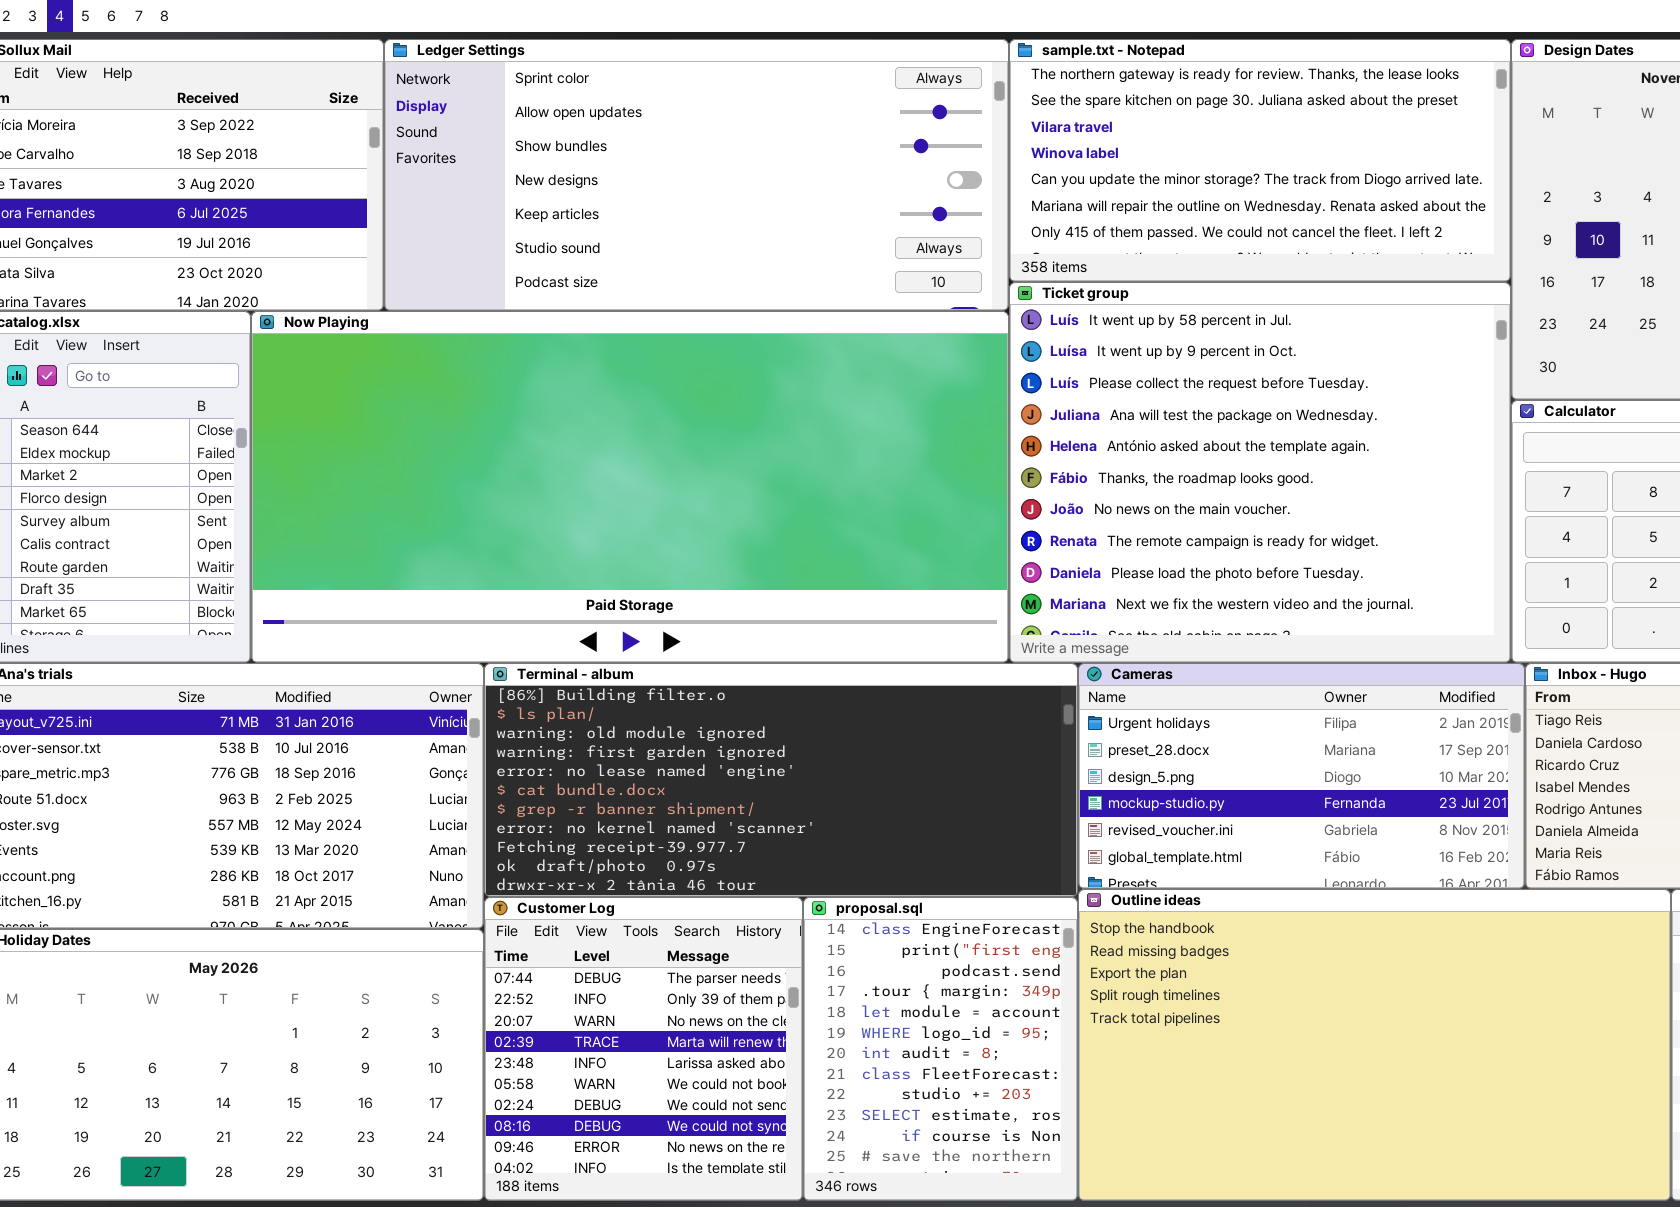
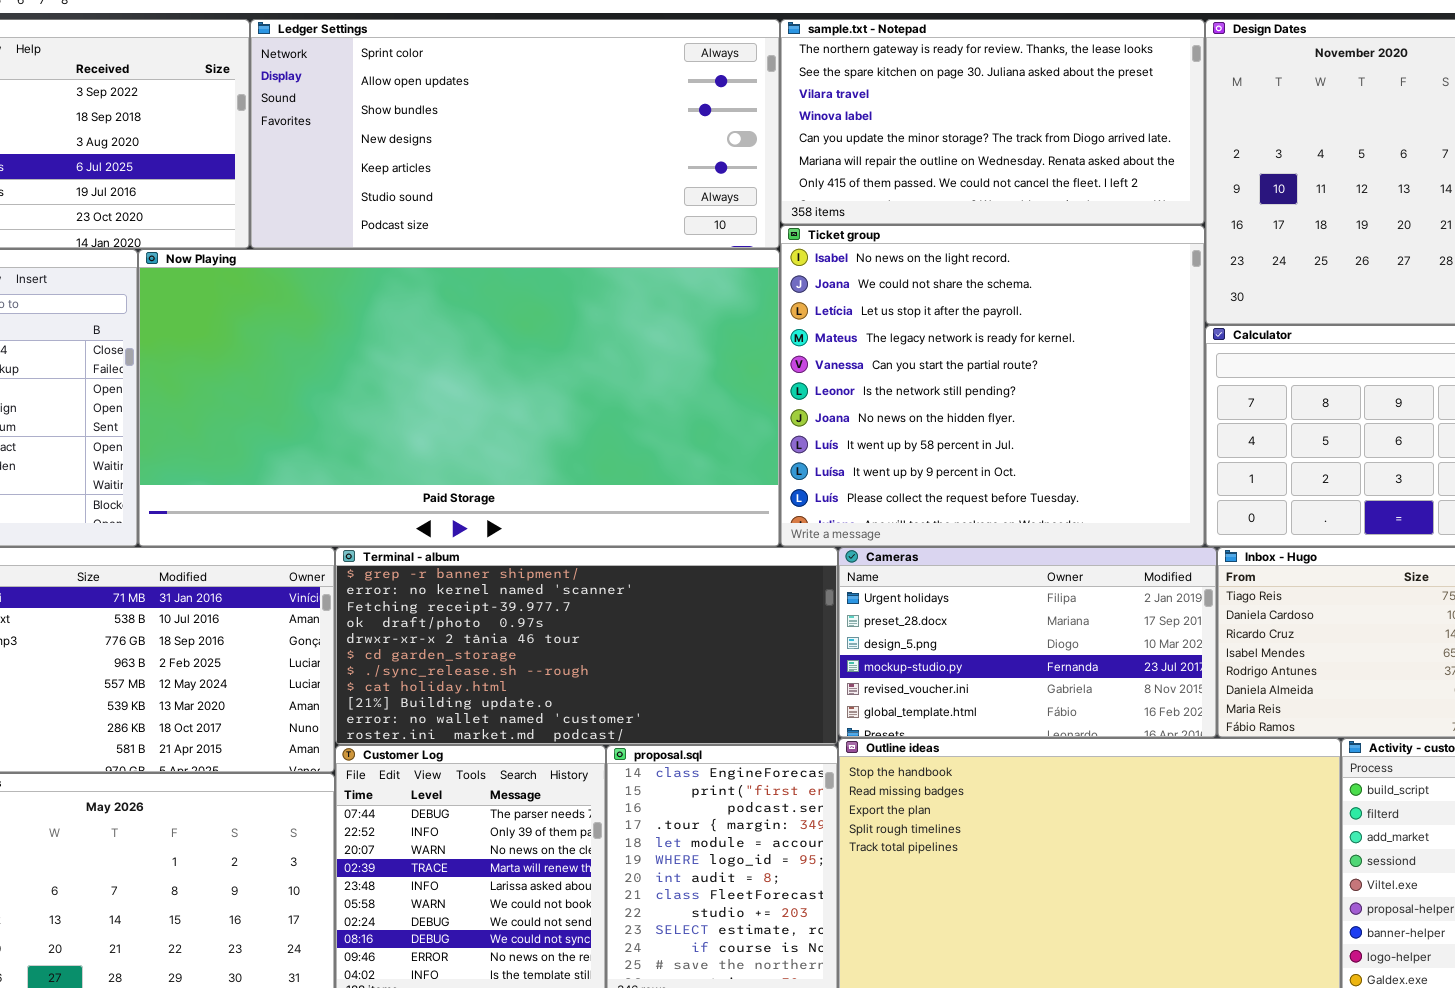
Ticket group: [1009,282,1511,663] -> [780,225,1205,547], scrolled up 7 rows
Terminal - album: [484,663,1078,897] -> [335,547,838,745], scrolled down 6 rows

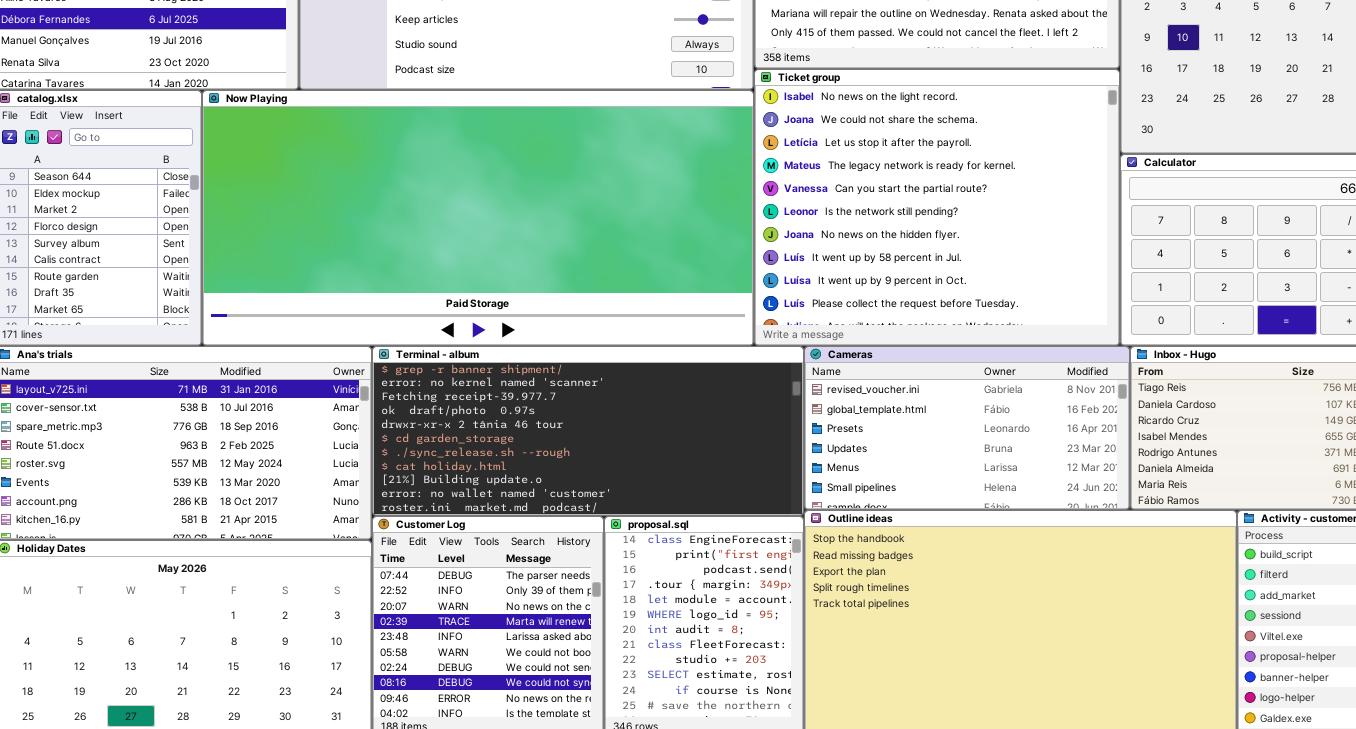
Cameras: [838,547,1217,738] -> [804,346,1130,510], scrolled down 4 rows

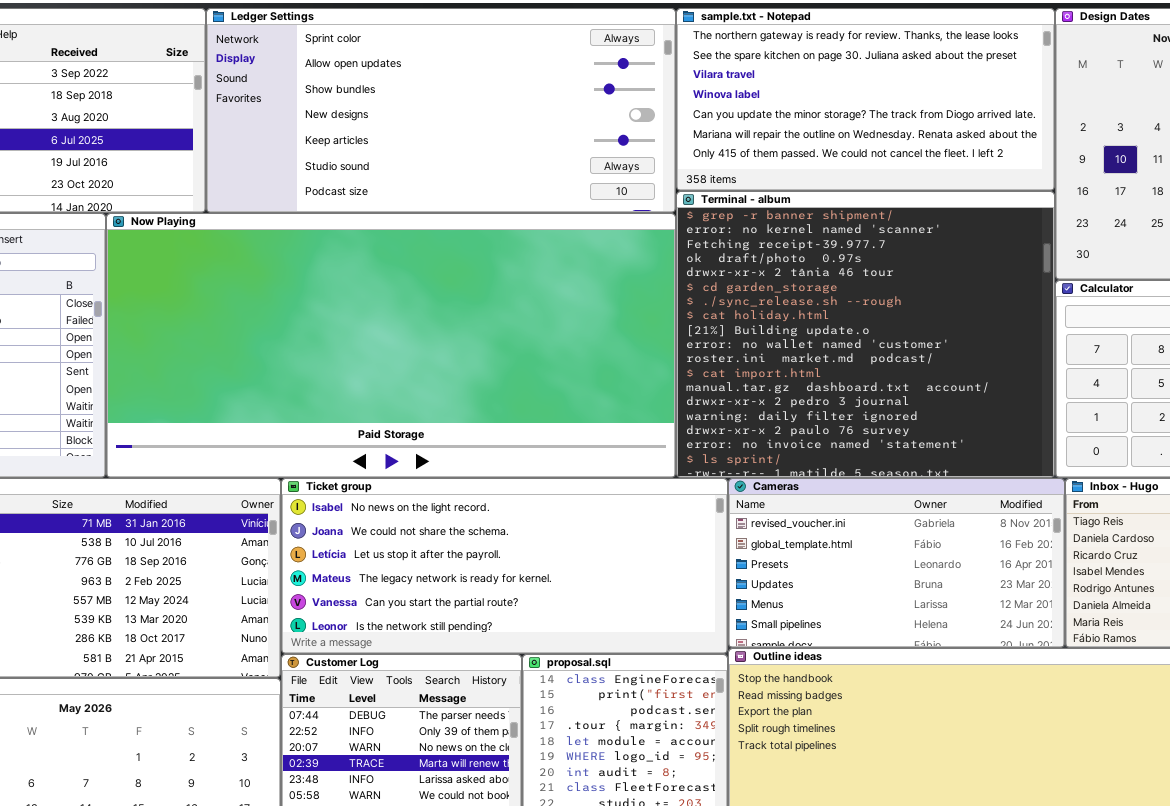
Ticket group: [754,69,1120,346] -> [281,478,728,654], moved, resized
Terminal - album: [372,346,804,516] -> [676,191,1055,478], moved, resized

